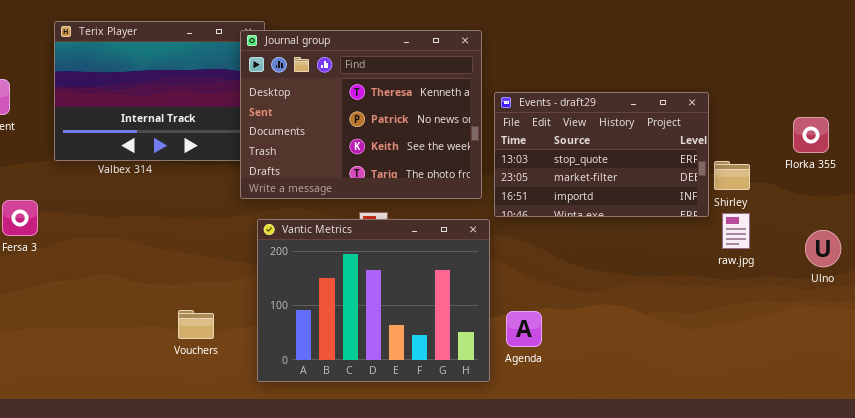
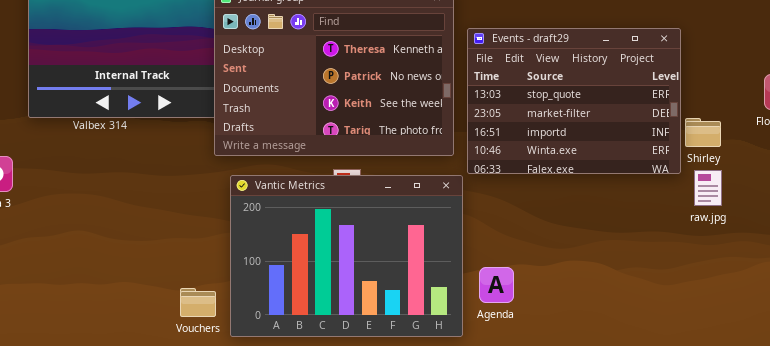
Events - draft29: [494,92,709,217] -> [467,28,681,174], resized
Vouchers: [178,310,214,339] -> [180,288,216,317], moved

